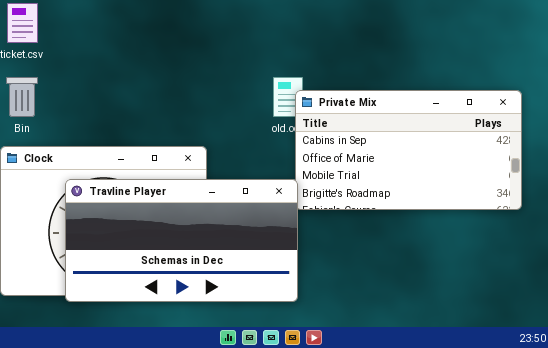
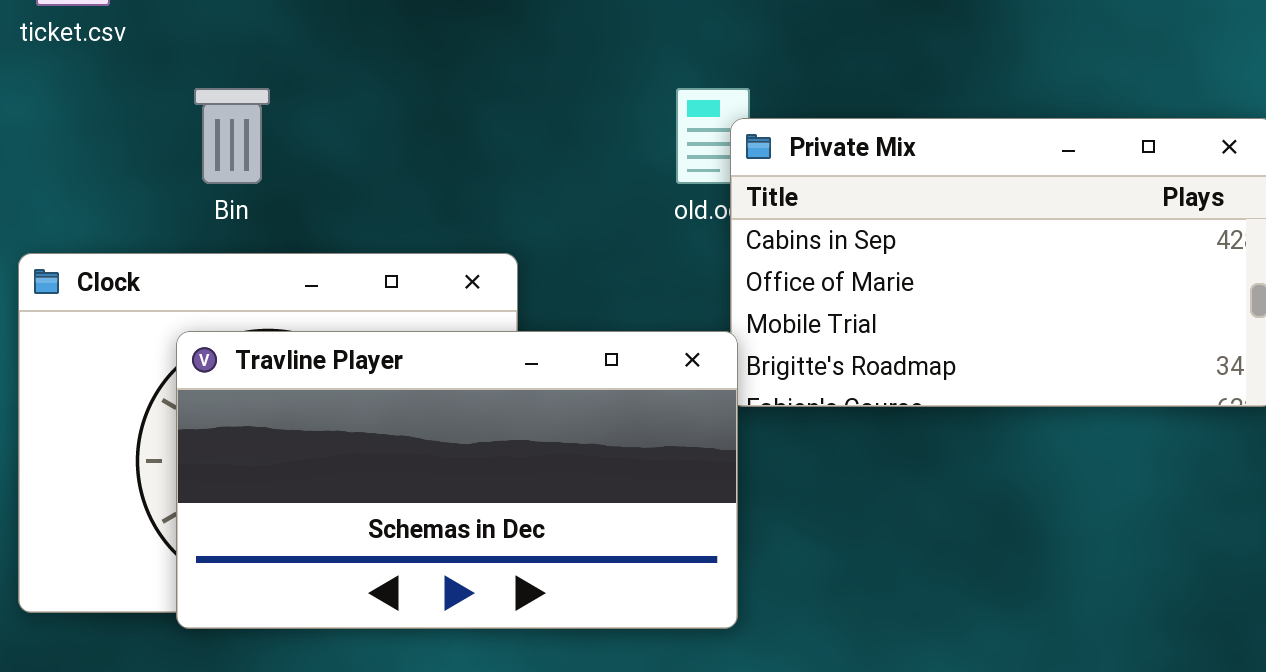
Bin: [6,77,38,117] -> [194,88,270,184], moved

